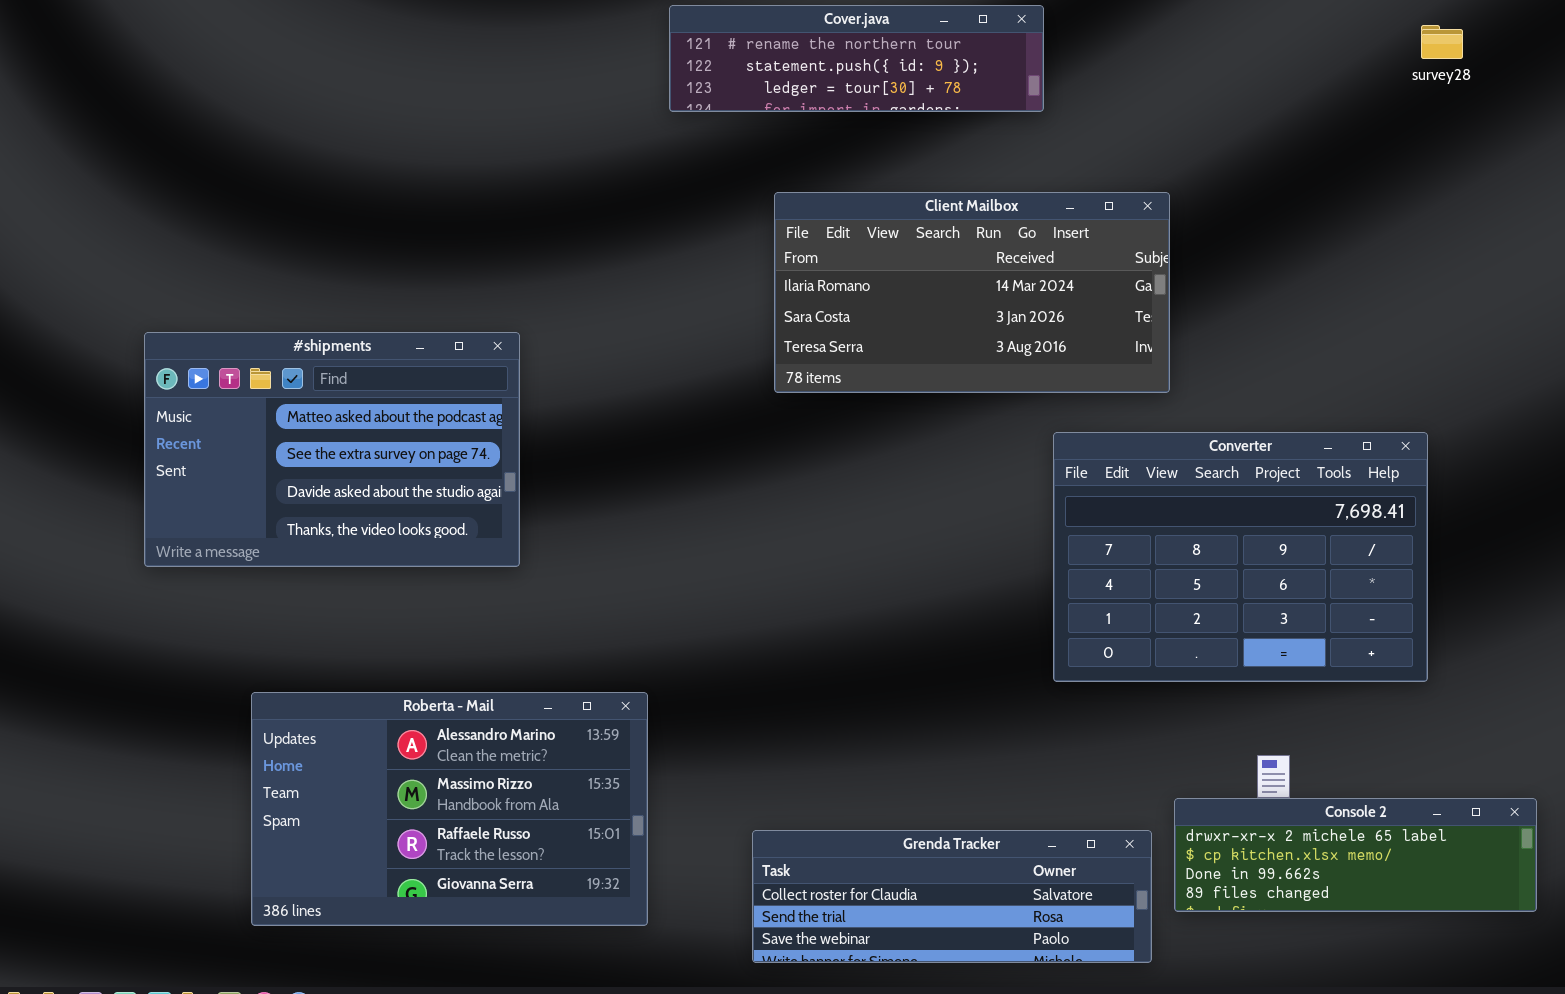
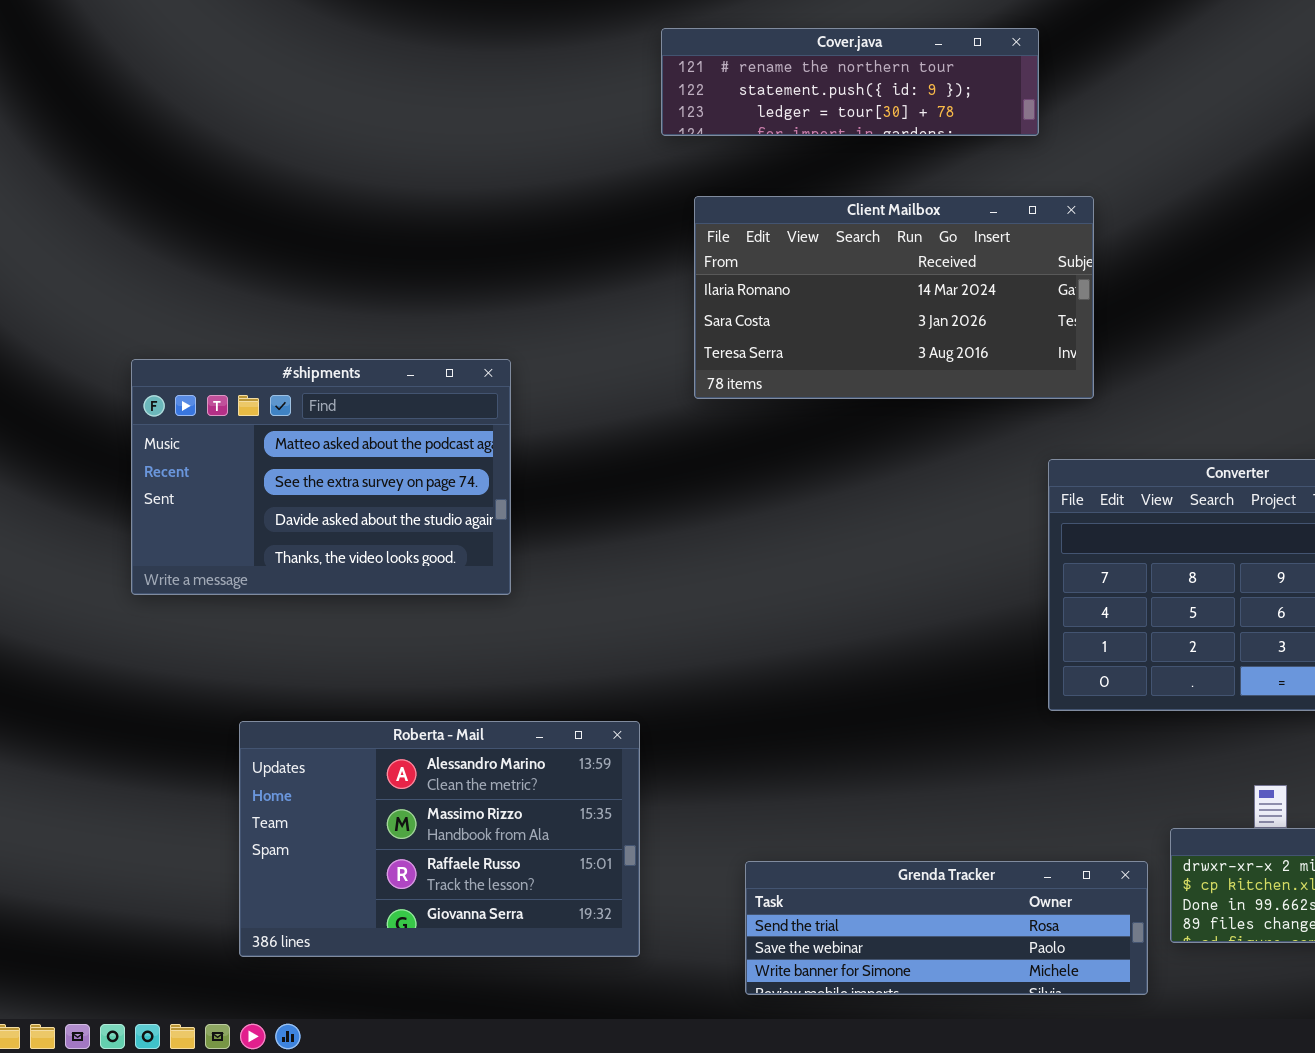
Client Mailbox: [774,192,1170,393] -> [694,196,1094,399], moved
Grenda Tracker: [752,830,1152,963] -> [745,861,1148,995], scrolled down 1 row

